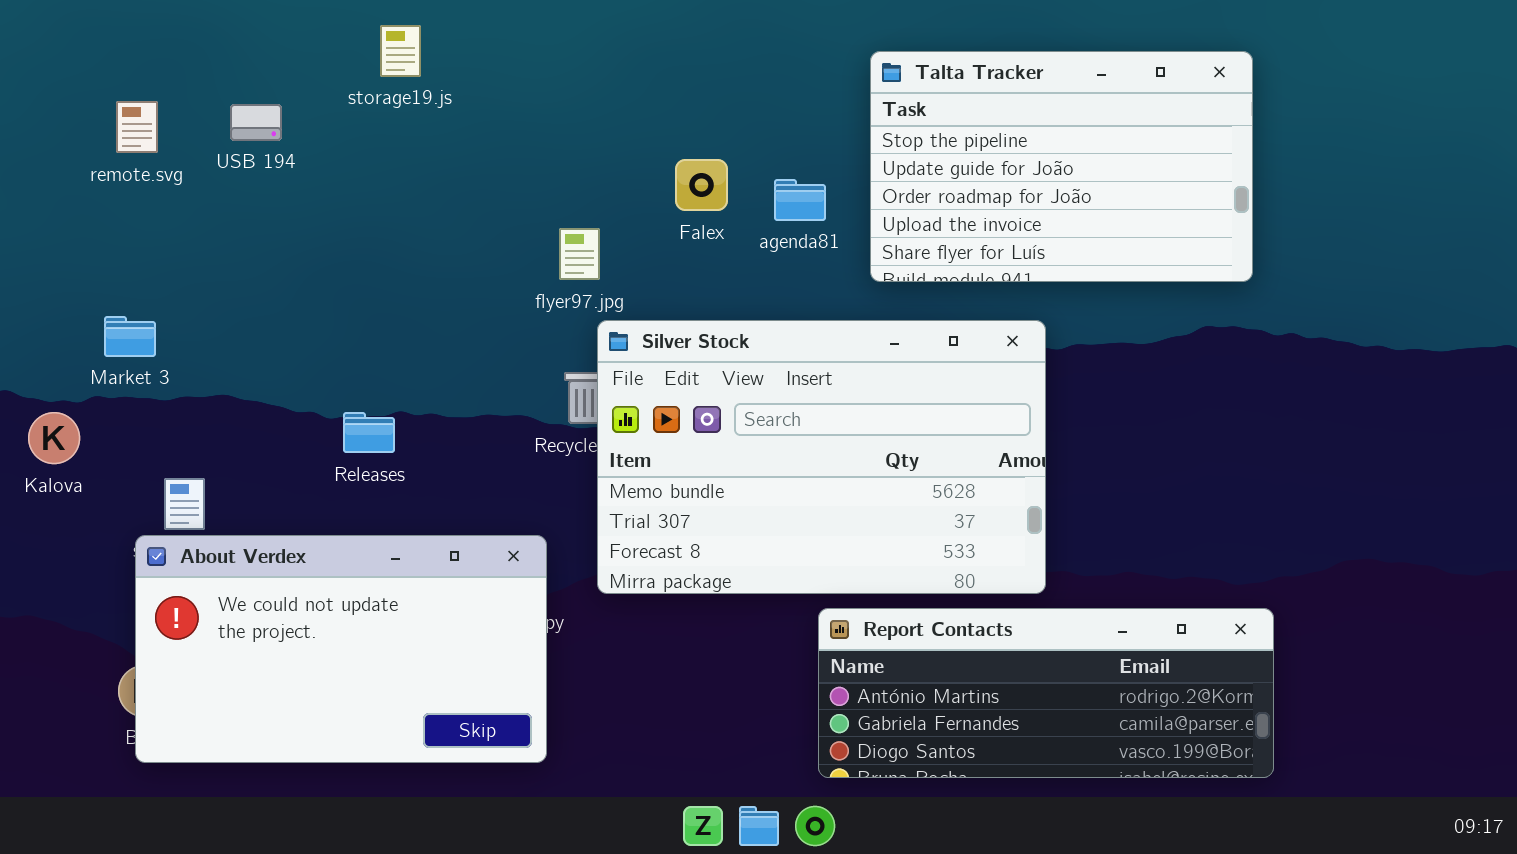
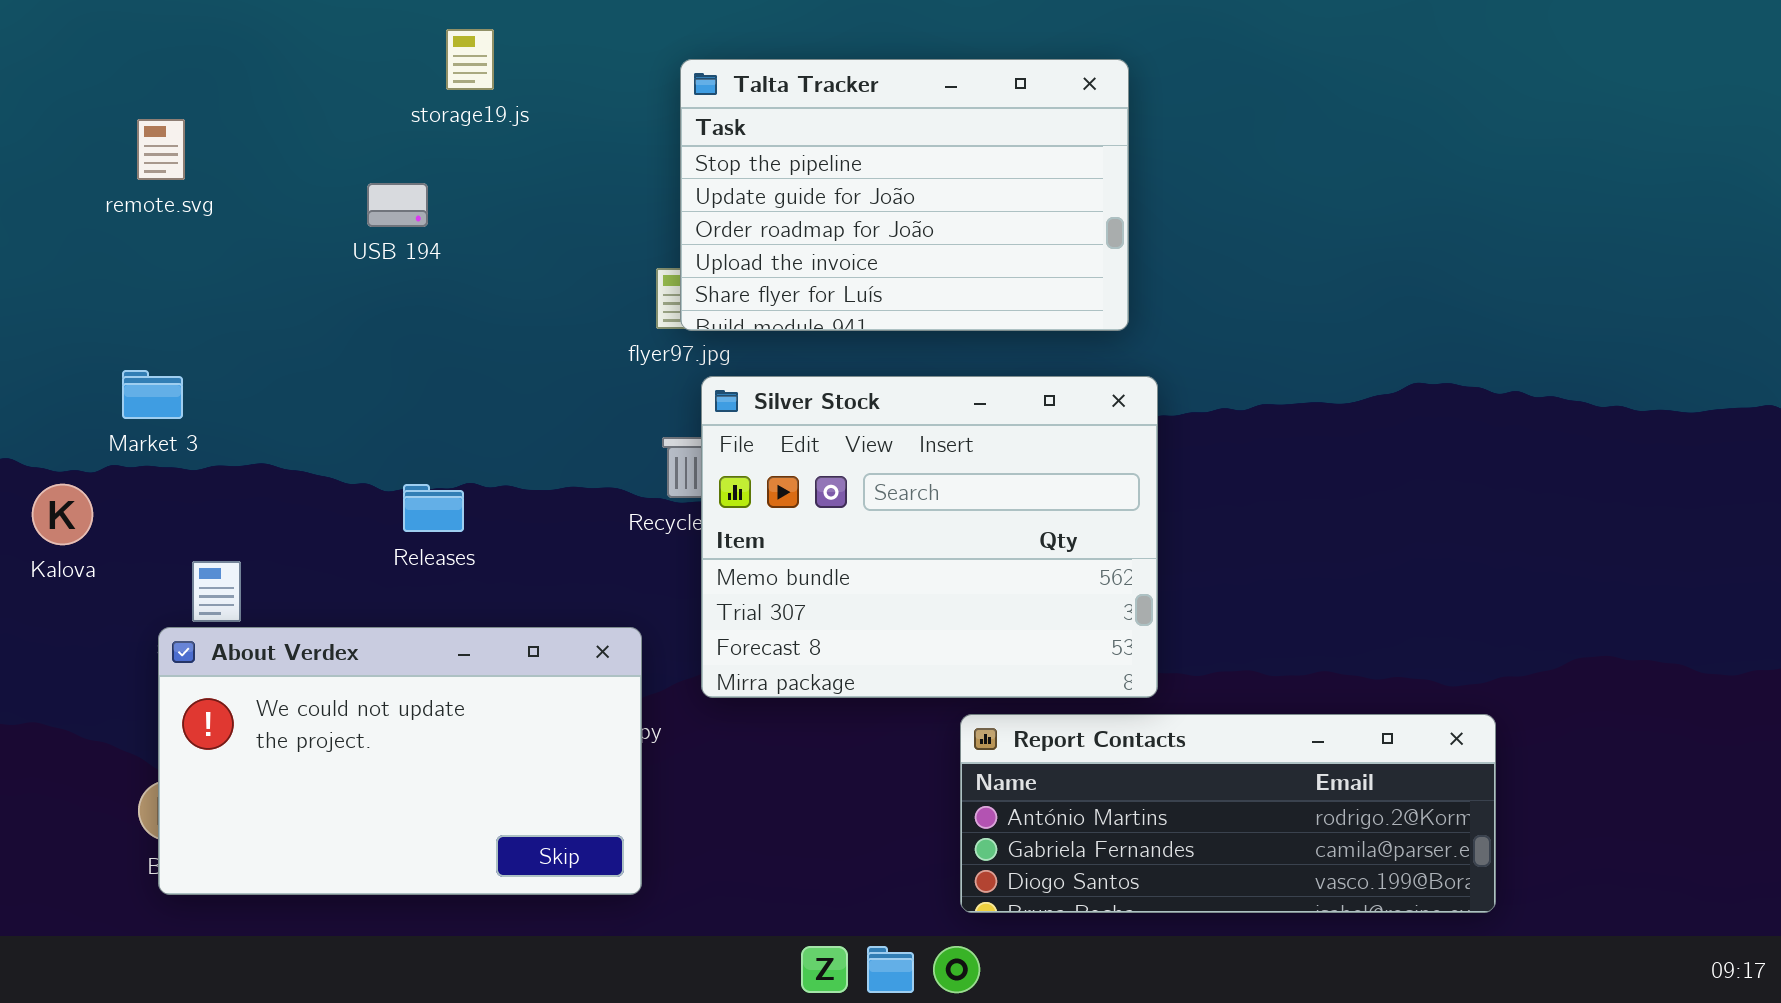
Talta Tracker: [870,51,1253,282] -> [680,59,1129,331], moved
USB 194: [230,104,282,141] -> [367,183,428,227], moved
Silver Stock: [597,320,1046,594] -> [701,376,1158,698], resized

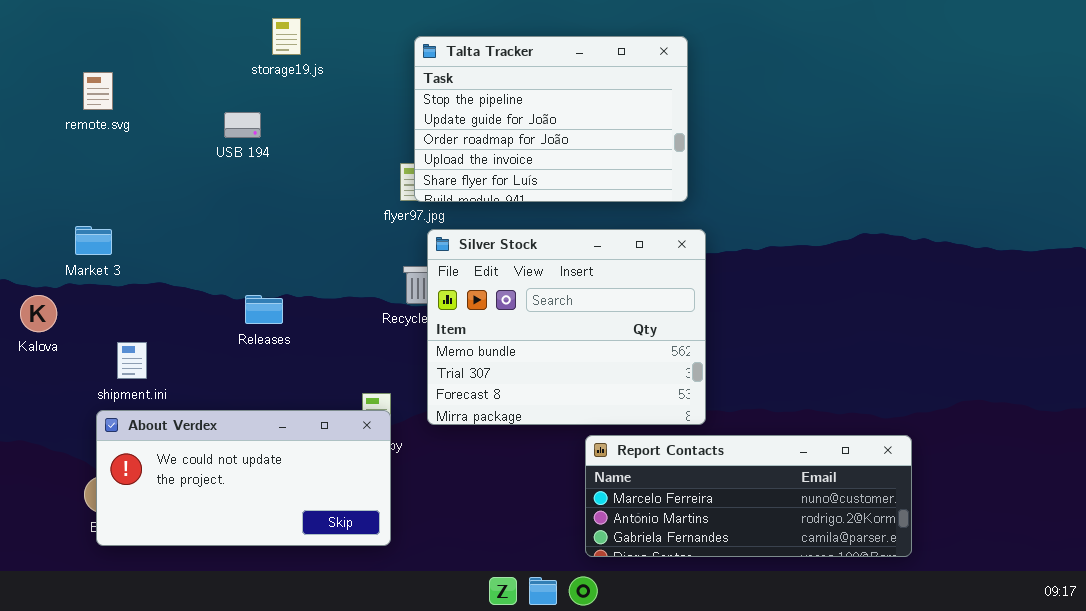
About Verdex: [158,627,642,895] -> [96,410,391,546], resized
Report Contacts: [960,714,1496,913] -> [585,435,912,557], scrolled up 1 row

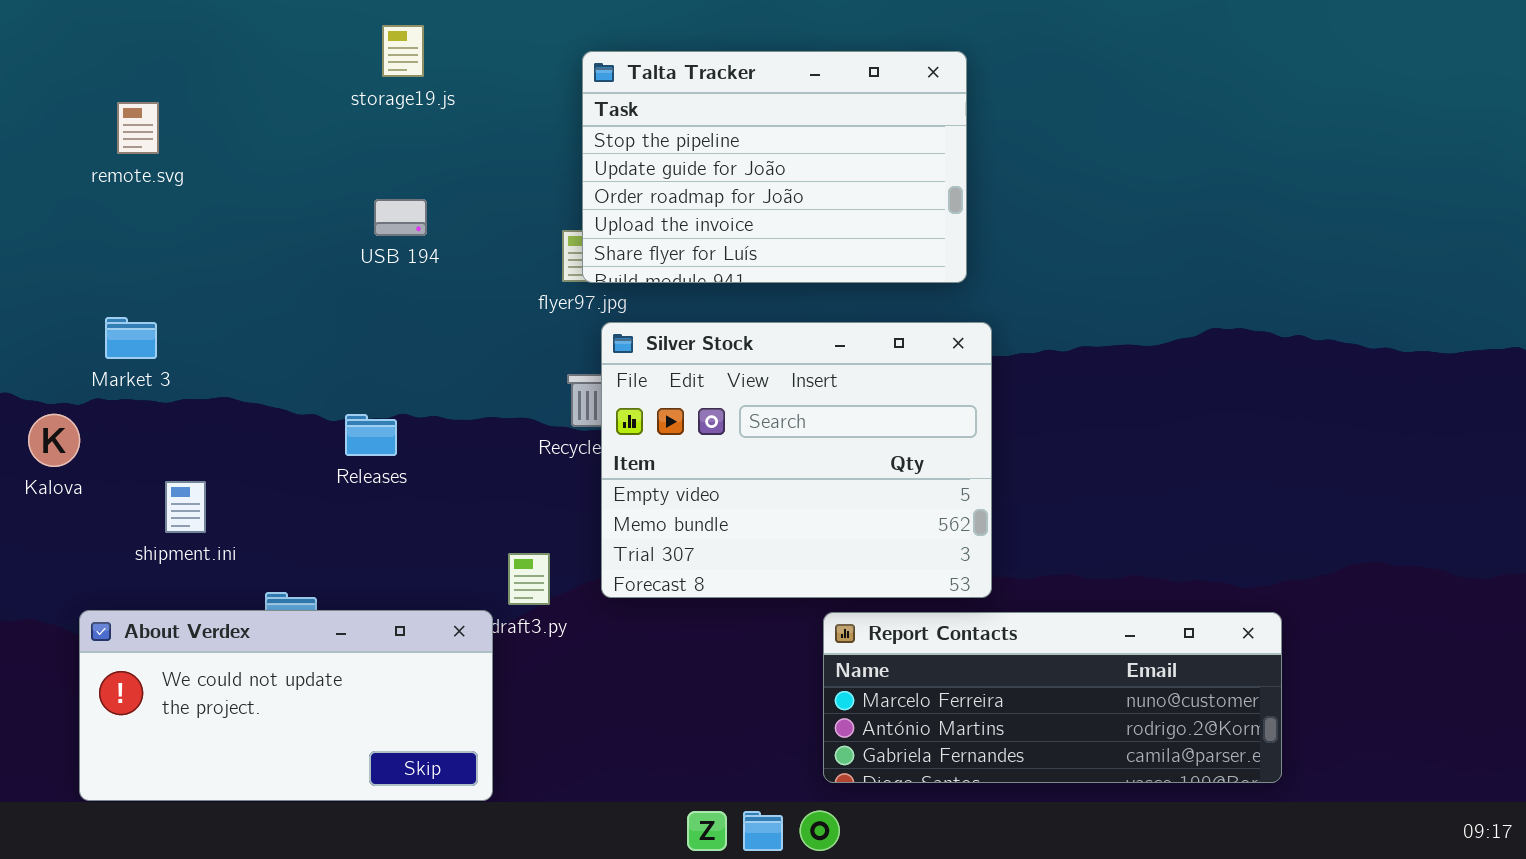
USB 194: [224,112,261,138] -> [374,199,427,236], moved
Silver Stock: [427,229,706,425] -> [601,322,992,598], scrolled up 1 row
About Verdex: [96,410,391,546] -> [79,610,493,801], moved

